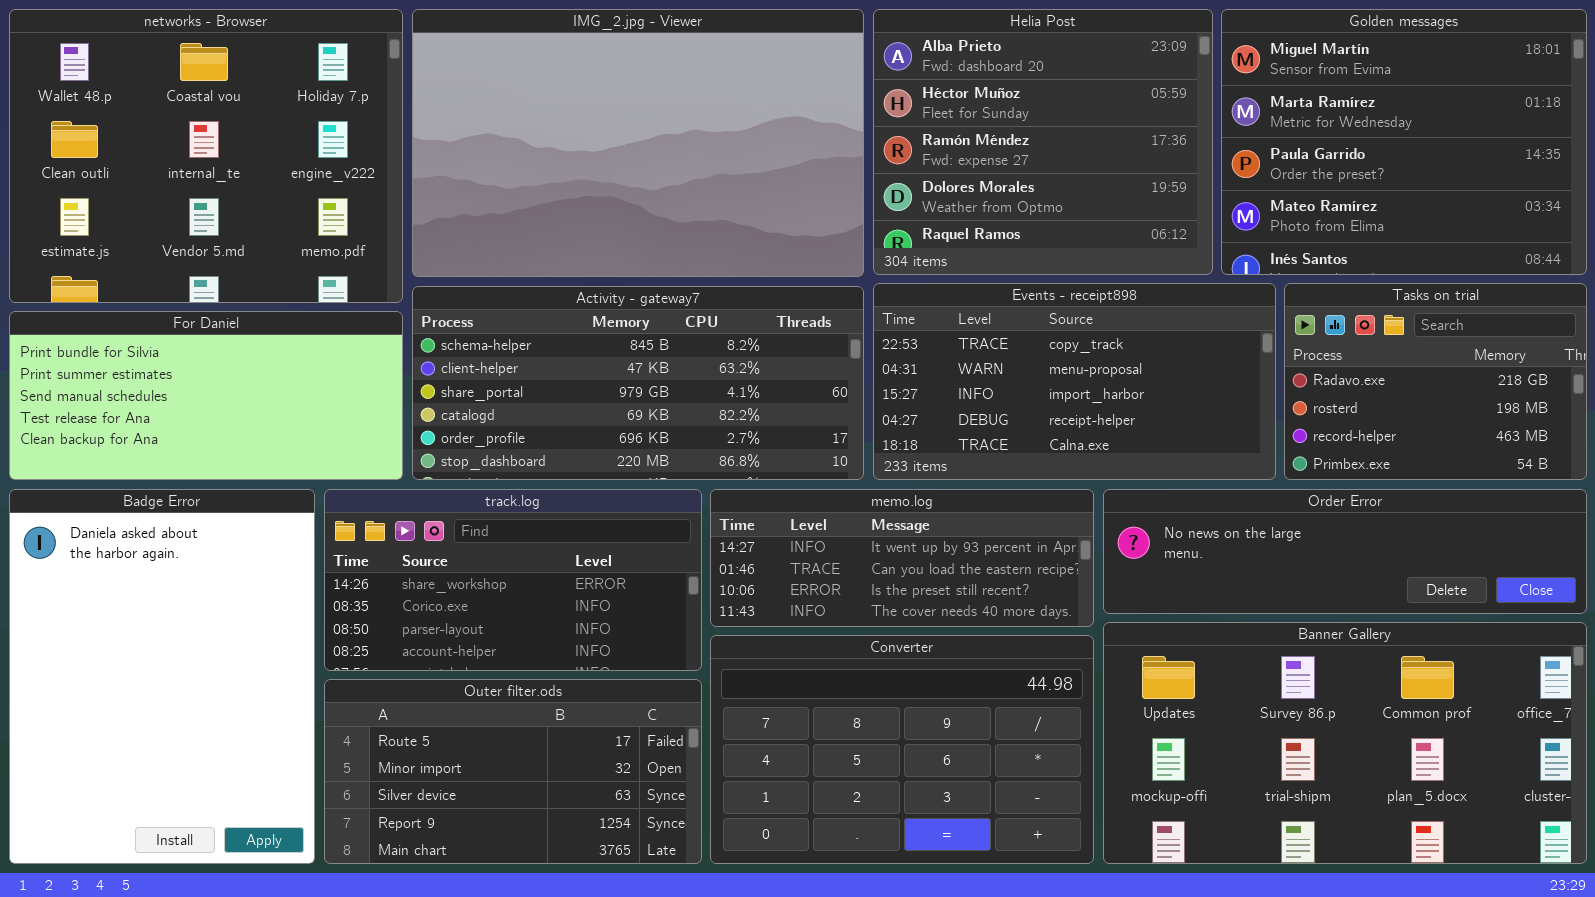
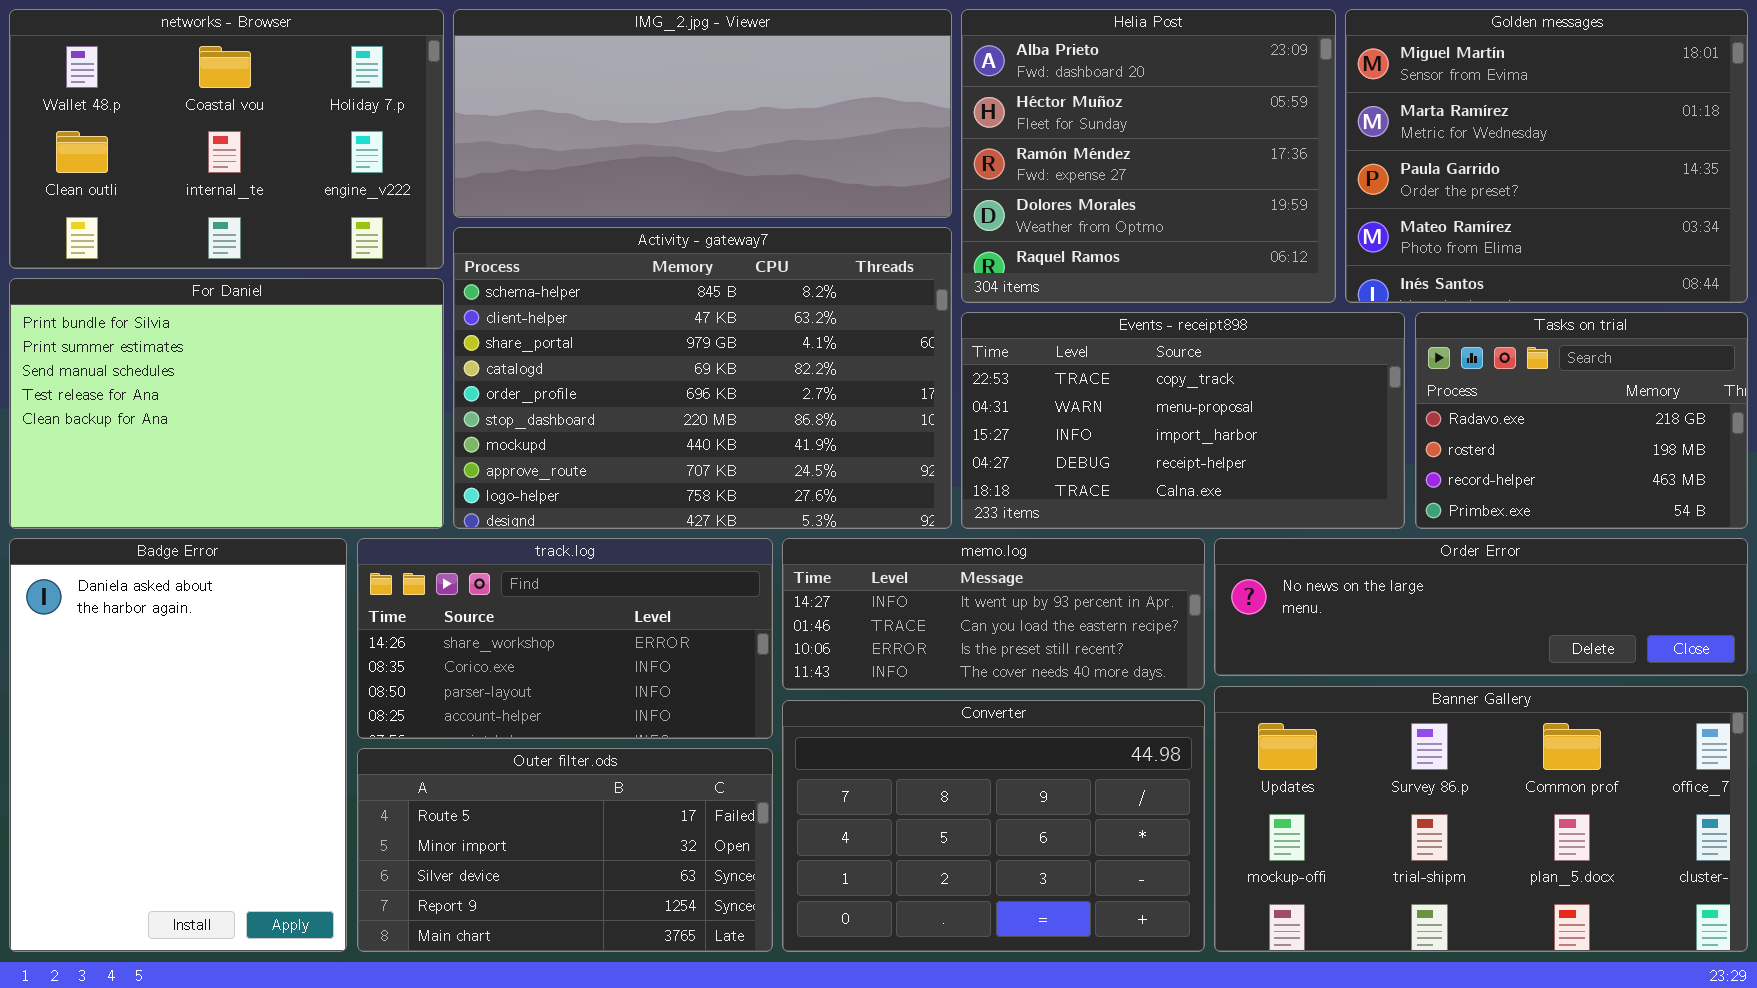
networks - Browser: [9,9,403,303] -> [9,9,444,269], resized
IMG_2.jpg - Viewer: [412,9,864,277] -> [453,9,952,218], resized
Activity - gateway7: [412,286,864,480] -> [453,227,952,529], resized
For Daniel: [9,311,403,480] -> [9,278,444,529], resized

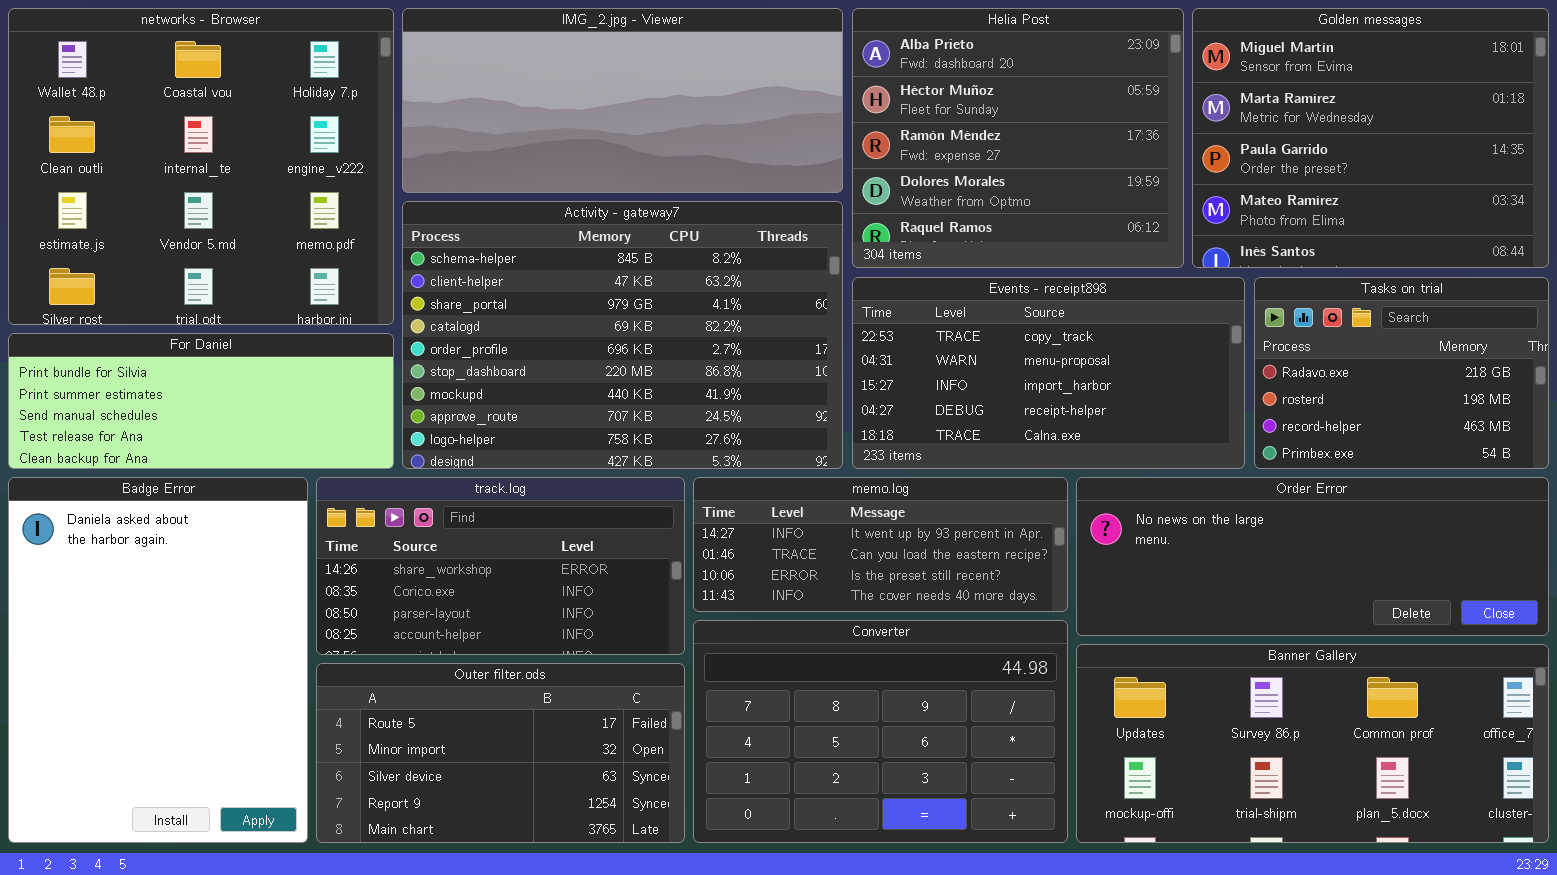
networks - Browser: [9,9,444,269] -> [8,8,394,325], resized
For Daniel: [9,278,444,529] -> [8,333,394,469], resized
Order Error: [1214,538,1748,676] -> [1076,477,1549,636], resized
Banner Gallery: [1214,686,1748,952] -> [1076,644,1549,843], resized

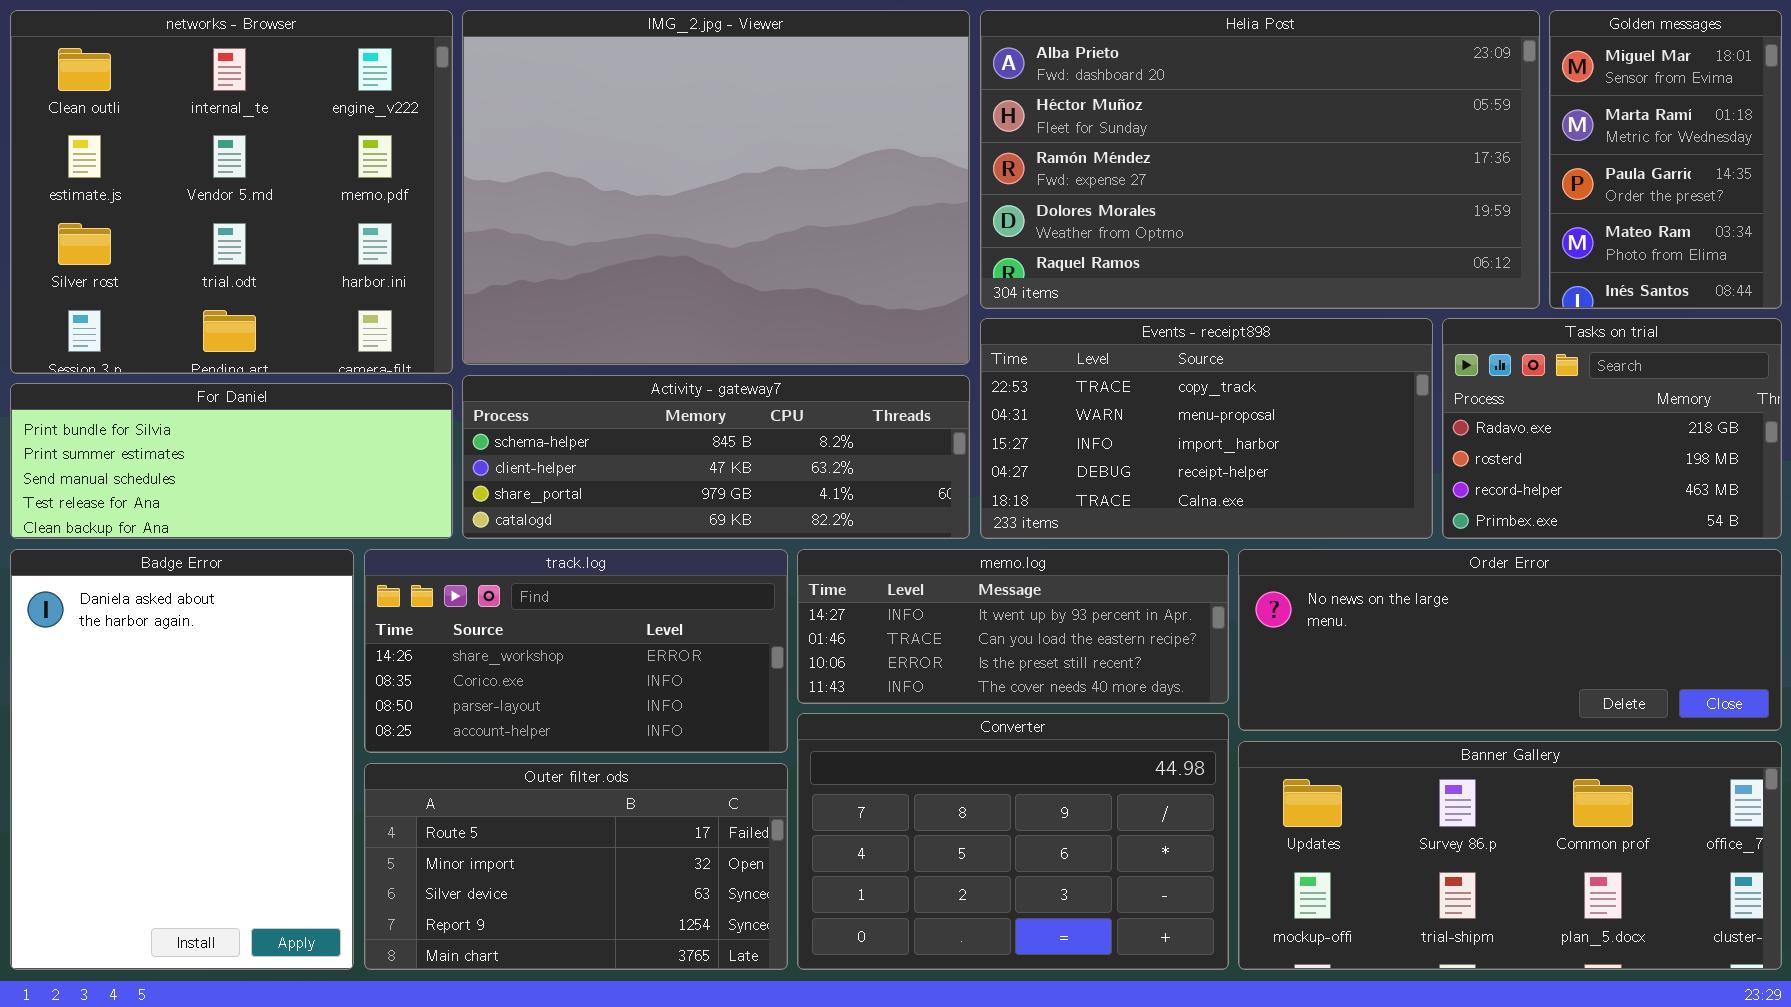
networks - Browser: [8,8,394,325] -> [10,10,453,374], scrolled down 1 row
IMG_2.jpg - Viewer: [402,8,843,193] -> [462,10,970,365], resized
Helia Post: [852,8,1184,268] -> [980,10,1540,309], resized
Golden messages: [1192,8,1549,268] -> [1549,10,1782,309], resized
Activity - gateway7: [402,201,843,469] -> [462,375,970,539], resized

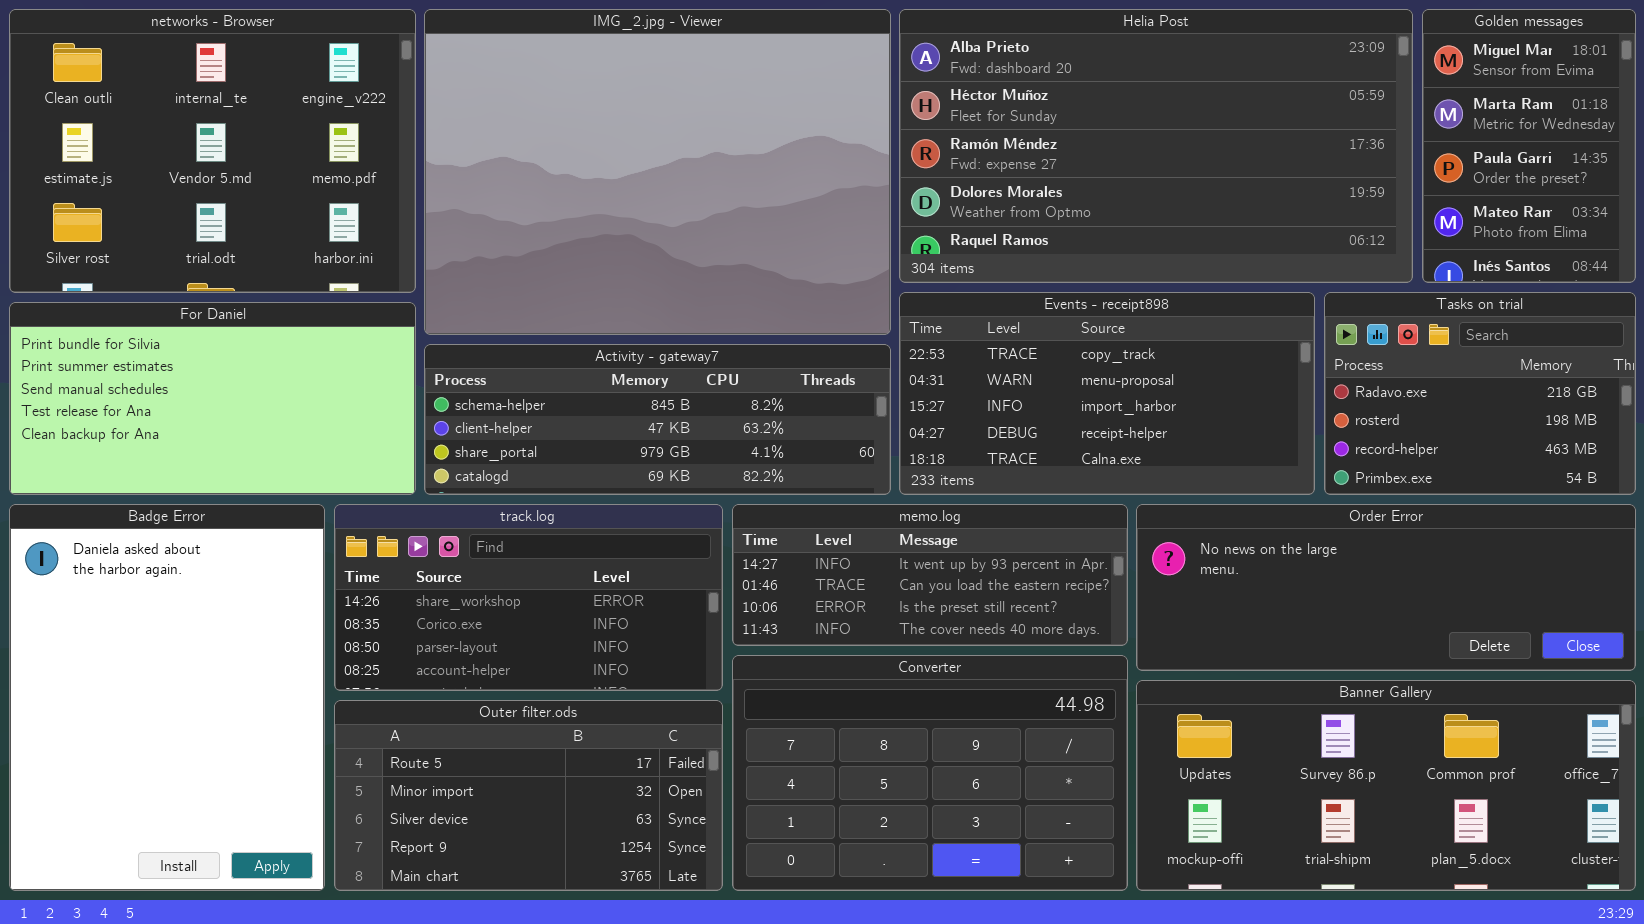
networks - Browser: [10,10,453,374] -> [9,9,416,293], resized
For Daniel: [10,383,453,539] -> [9,302,416,495], resized

